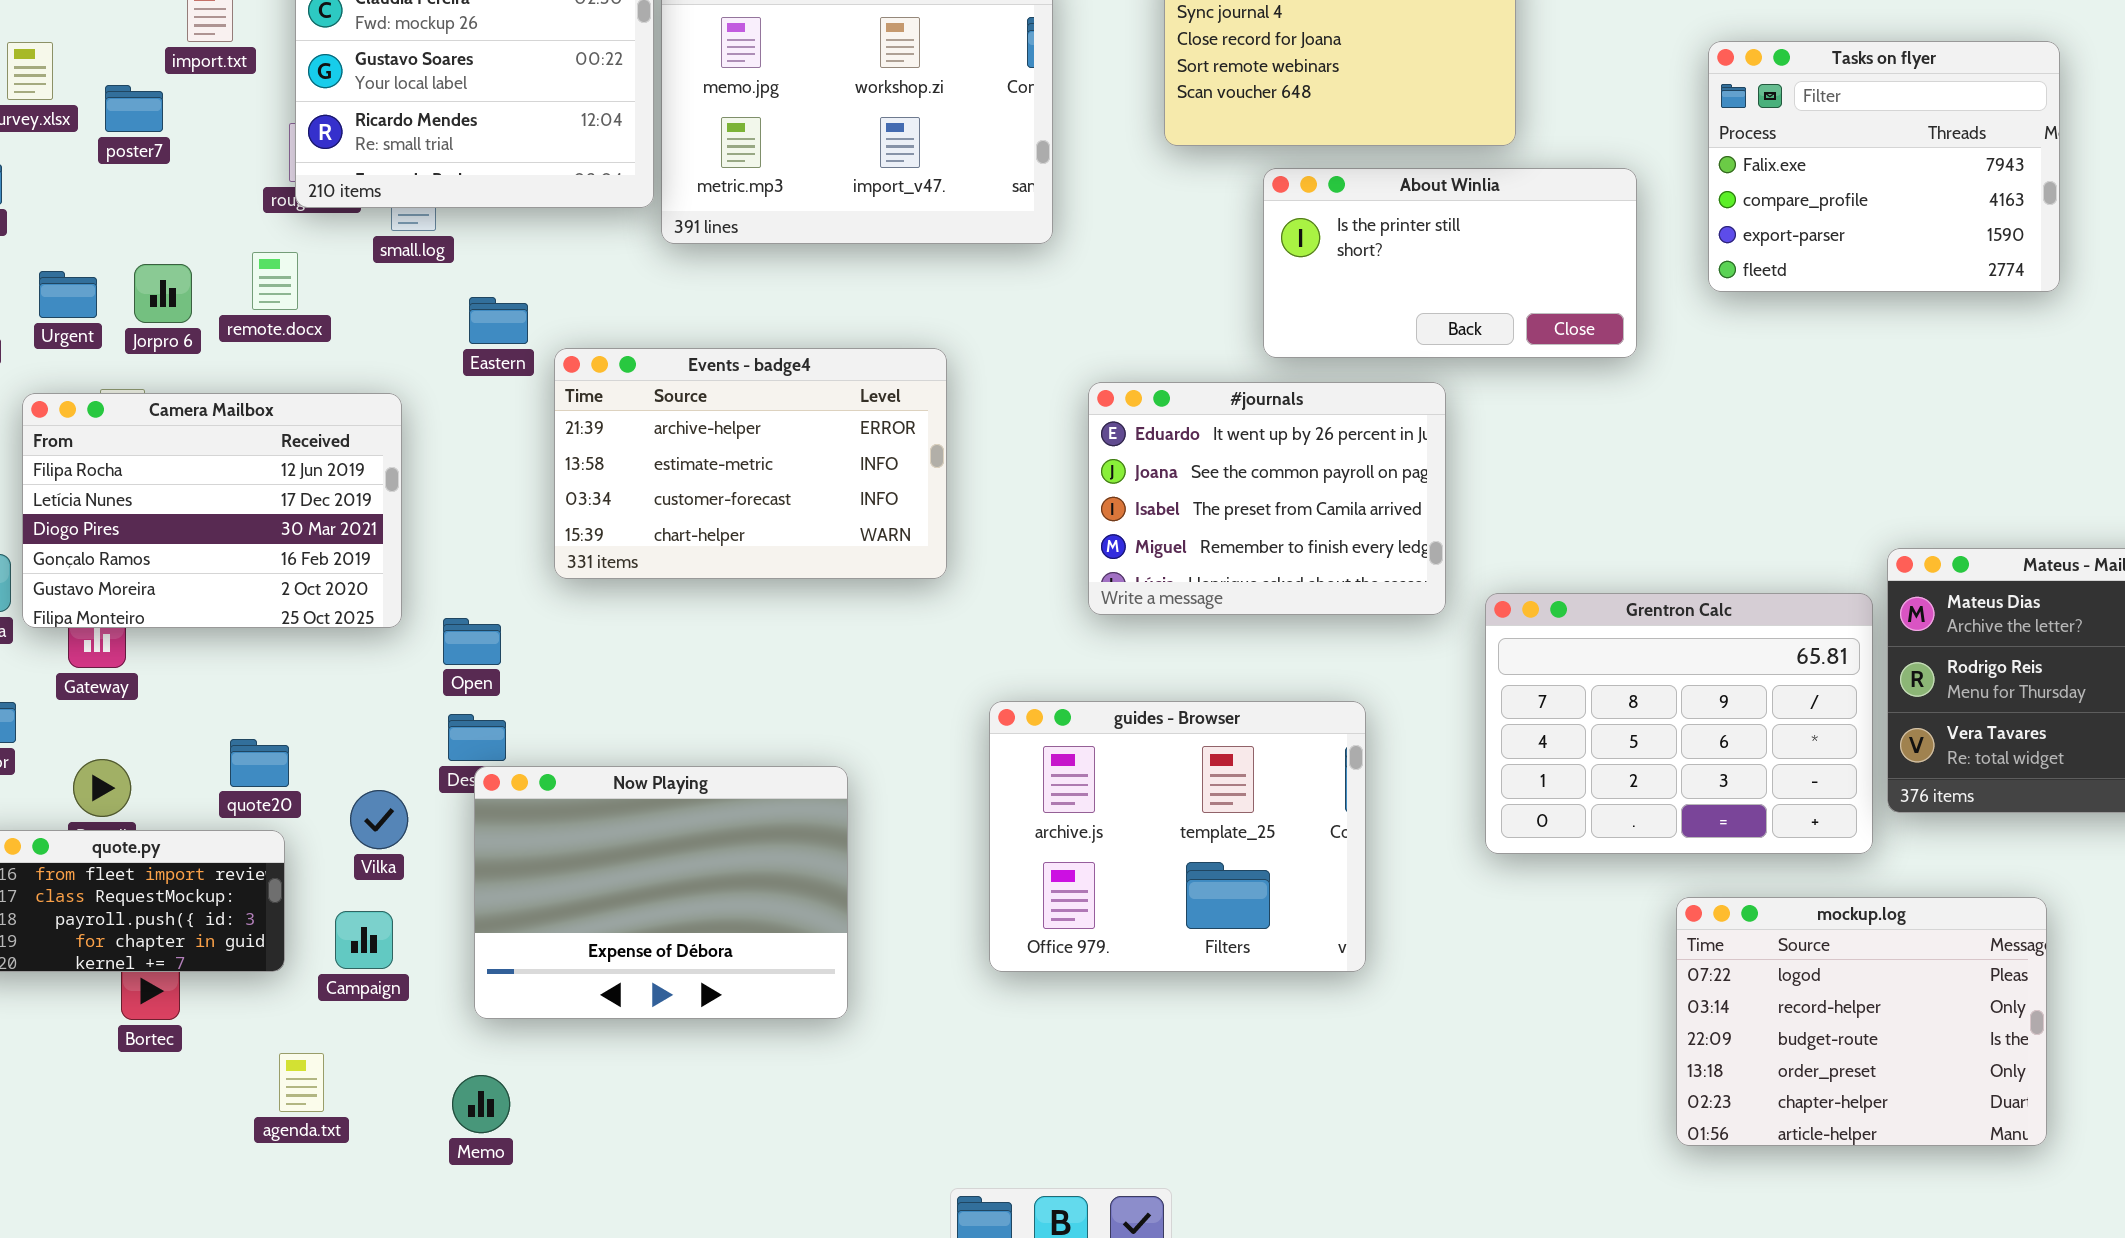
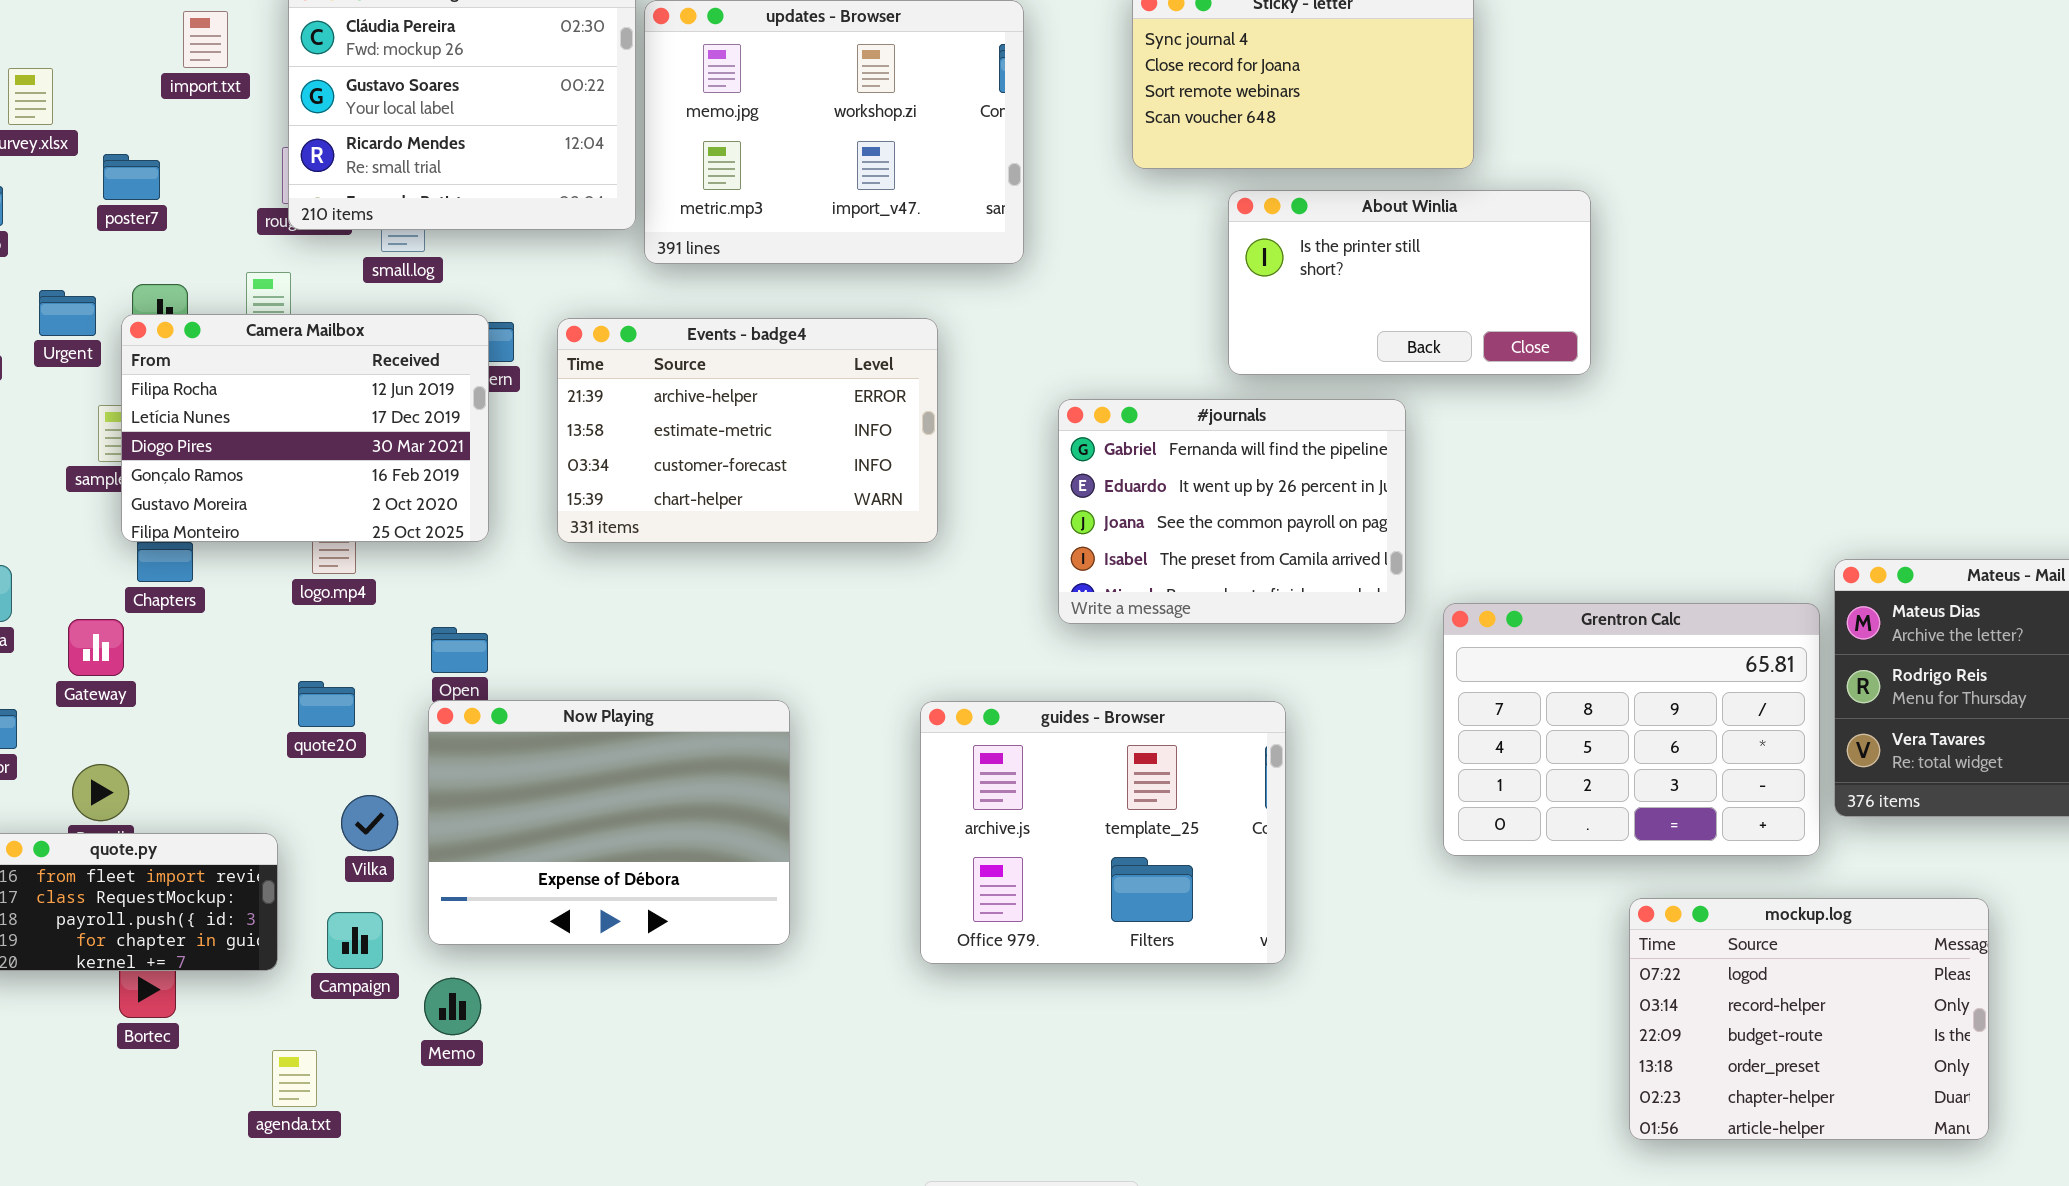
Tasks on flyer: [1708,41,2060,292] -> none, closed
poster7: [105,85,163,132] -> [103,154,160,200], moved
Events - badge4: [554,348,947,579] -> [557,318,938,543], moved
#journals: [1088,382,1446,615] -> [1058,399,1406,624], scrolled up 1 row
Camera Mailbox: [22,393,402,628] -> [121,314,489,542], moved
guides - Browser: [989,701,1366,972] -> [920,701,1286,964], moved
quote20: [230,739,289,787] -> [298,681,355,727], moved
Now Playing: [474,766,848,1019] -> [428,700,790,945], moved
Memo: [452,1075,510,1133] -> [424,978,481,1035], moved

